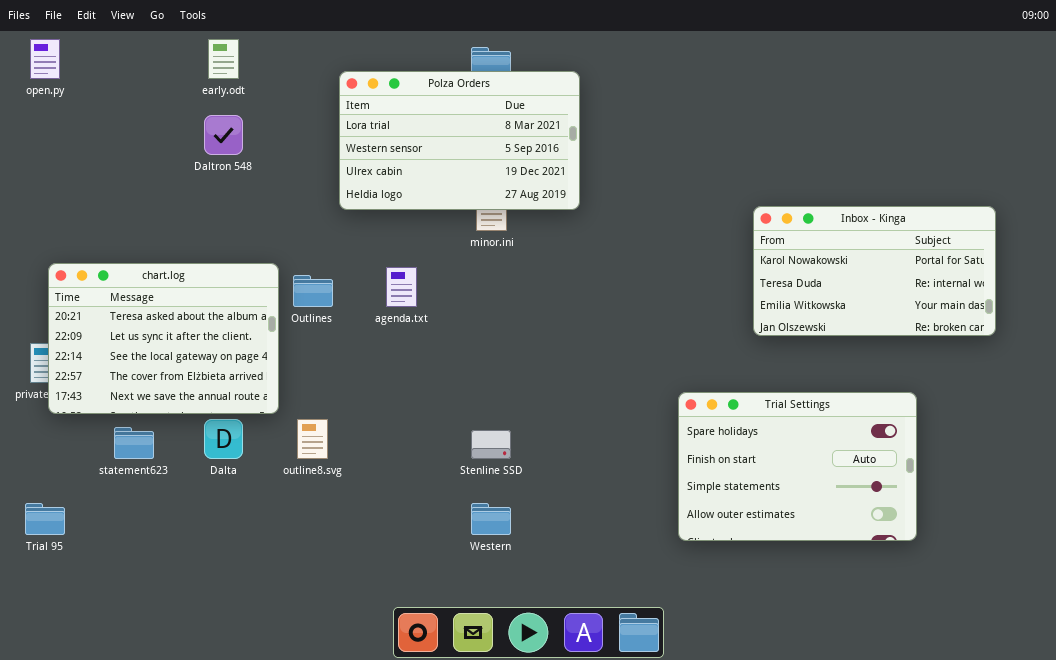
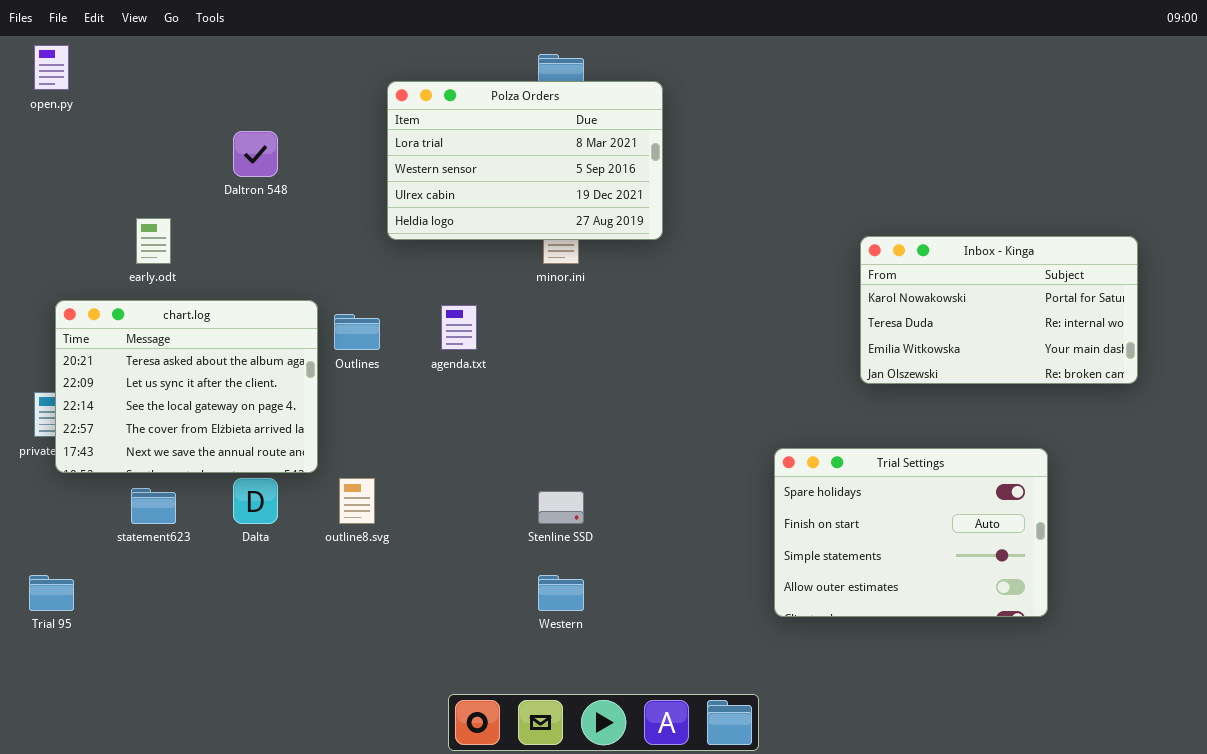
early.odt: [208,39,239,79] -> [136,218,171,264], moved

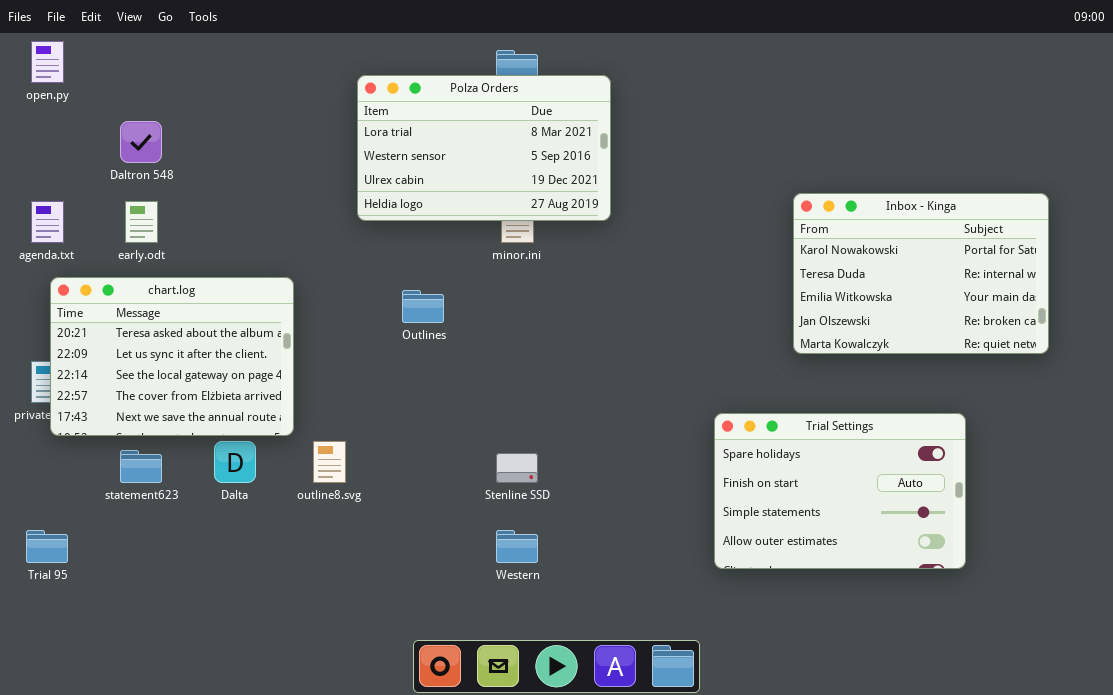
Daltron 548: [233,131,278,177] -> [120,121,162,163], moved
Inbox - Kinga: [860,236,1138,384] -> [793,193,1049,354], resized
agenda.txt: [441,305,477,350] -> [31,201,64,243], moved
Outlines: [334,314,380,350] -> [402,290,444,323], moved

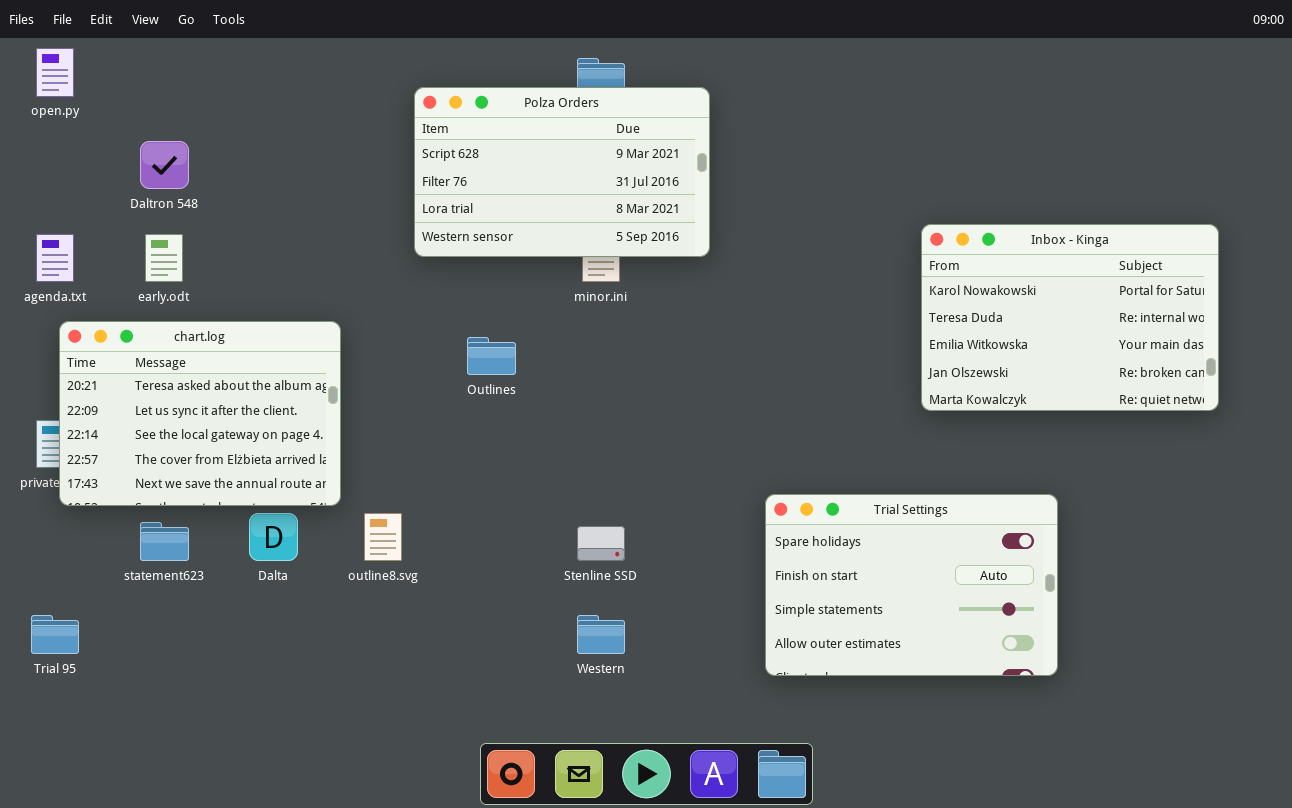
Polza Orders: [357,75,611,221] -> [414,87,710,257], scrolled up 2 rows
Trial Settings: [714,413,966,569] -> [765,494,1058,676], moved

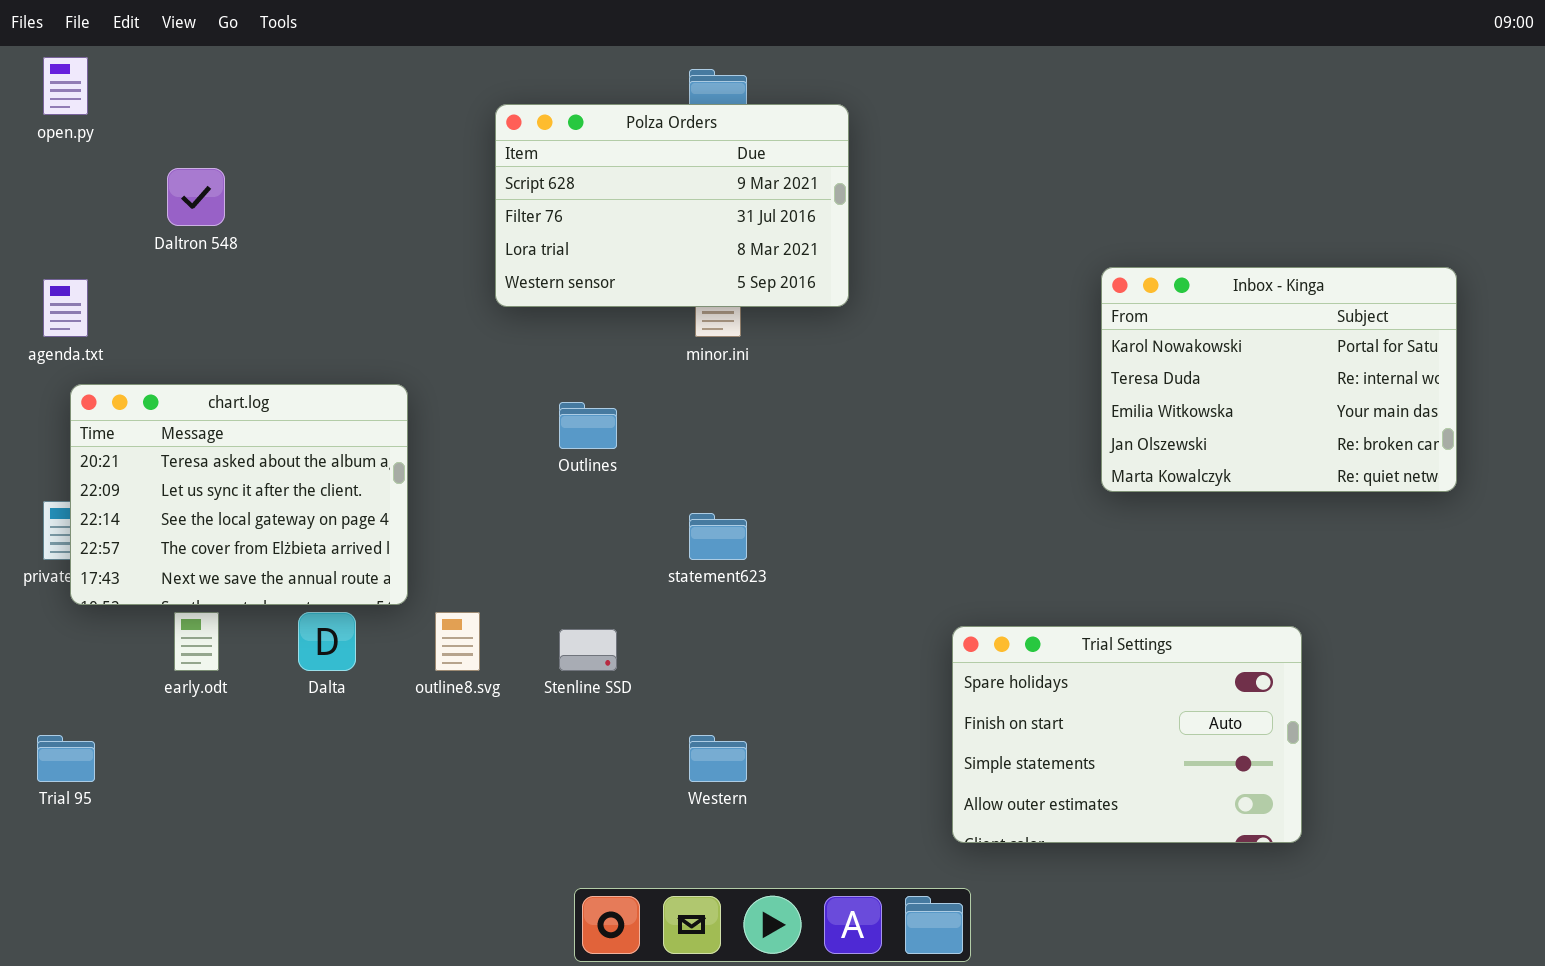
early.odt: [145,234,183,282] -> [174,612,219,671], moved
Trial Settings: [765,494,1058,676] -> [952,626,1302,843], moved
statement623: [140,522,189,561] -> [689,513,747,560], moved
Stenline SSD: [577,526,625,561] -> [559,629,617,671], moved

